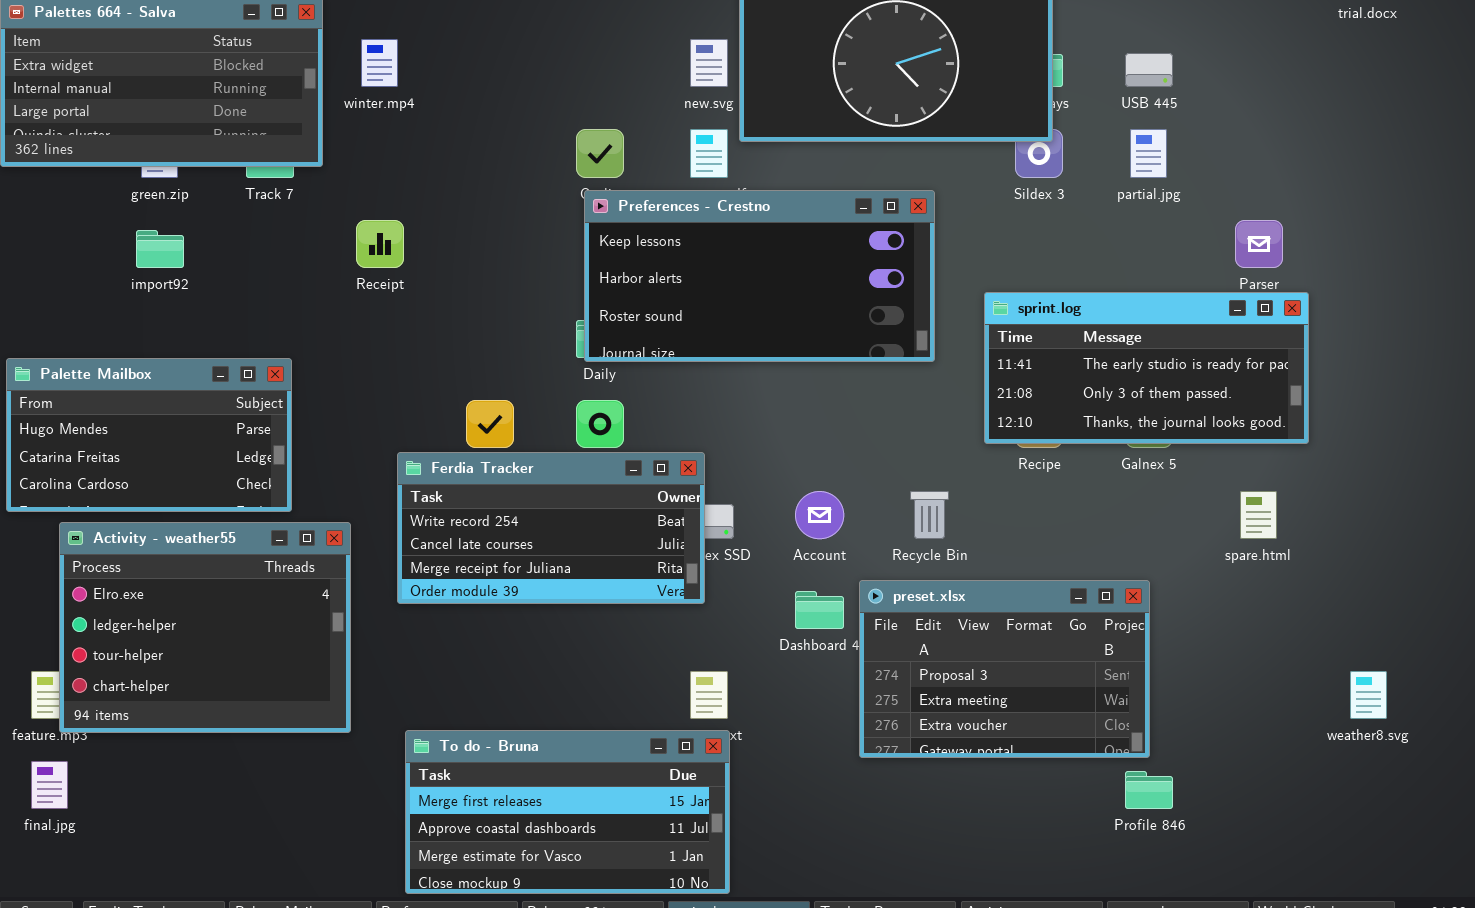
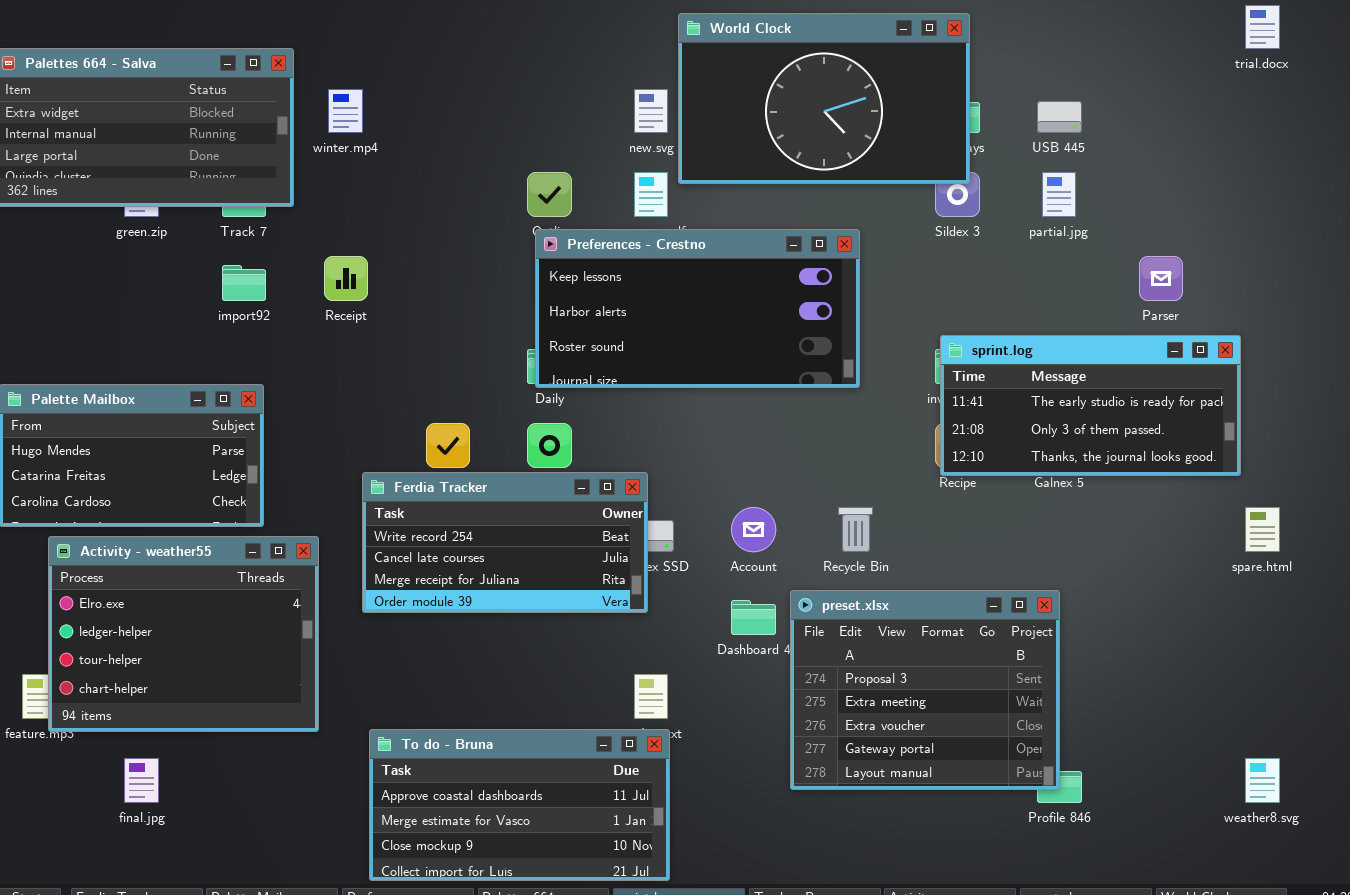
import92: [136,230,184,268] -> [222,265,266,301], moved
sprint.log: [984,292,1309,444] -> [940,335,1241,476], moved
spare.html: [1240,491,1277,539] -> [1245,507,1280,552], moved
preset.xlsx: [859,580,1150,758] -> [790,590,1060,790], resized
weather8.svg: [1350,671,1387,719] -> [1245,758,1280,803], moved
To do - Bruna: [405,730,730,894] -> [369,729,670,881], scrolled down 1 row
final.jpg: [31,761,68,809] -> [124,758,159,803], moved

